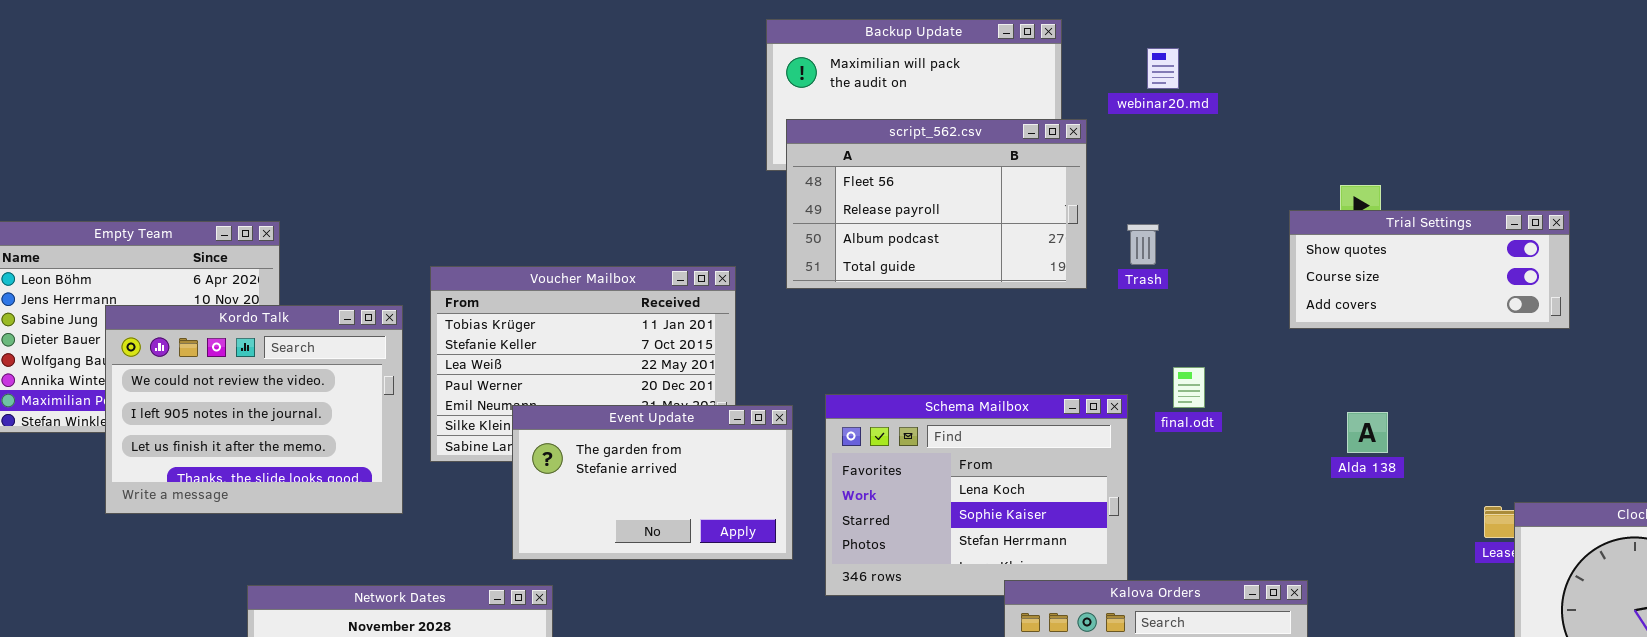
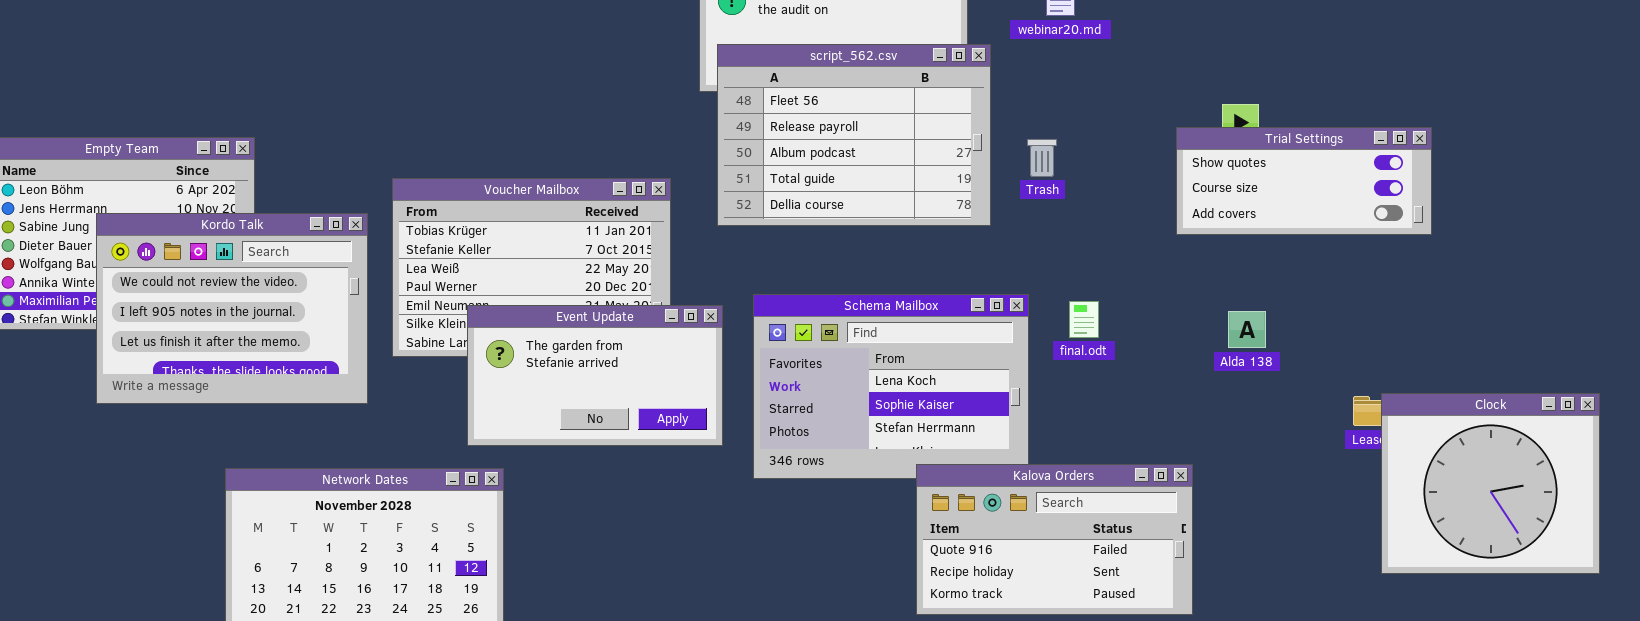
script_562.csv: [786,119,1087,289] -> [717,44,991,226], resized
final.odt: [1173,367,1205,408] -> [1069,301,1099,338], moved

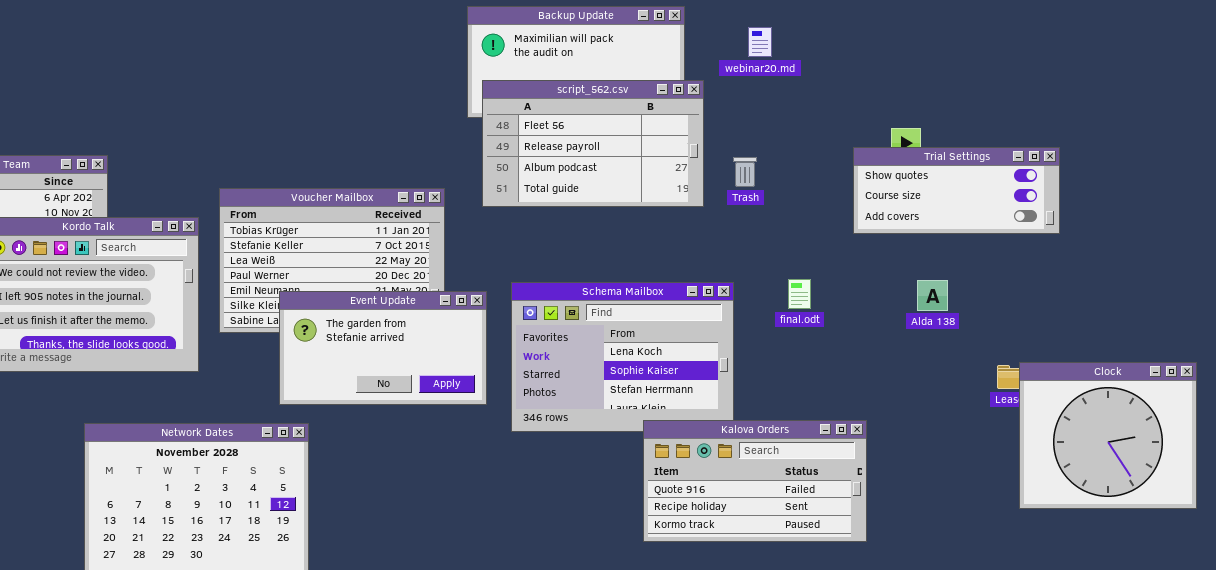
script_562.csv: [717,44,991,226] -> [482,80,704,207], resized
final.odt: [1069,301,1099,338] -> [788,279,811,309], moved
Alda 138: [1228,311,1266,348] -> [917,280,948,311], moved

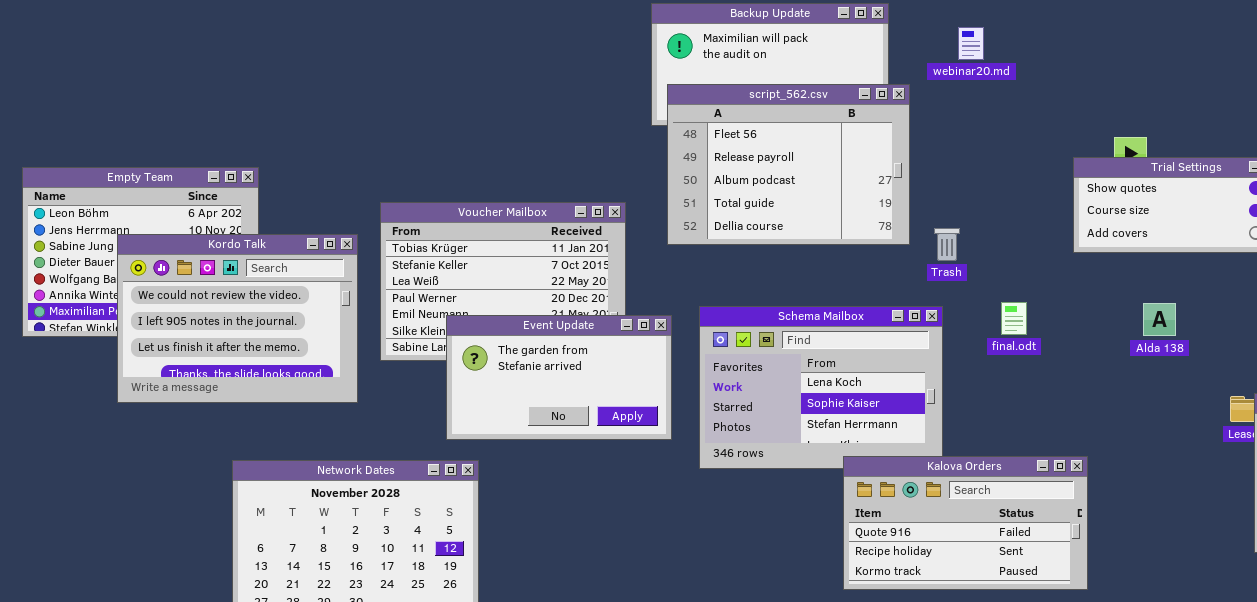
script_562.csv: [482,80,704,207] -> [667,84,910,245], resized
Trash: [733,157,757,187] -> [934,228,960,261], moved

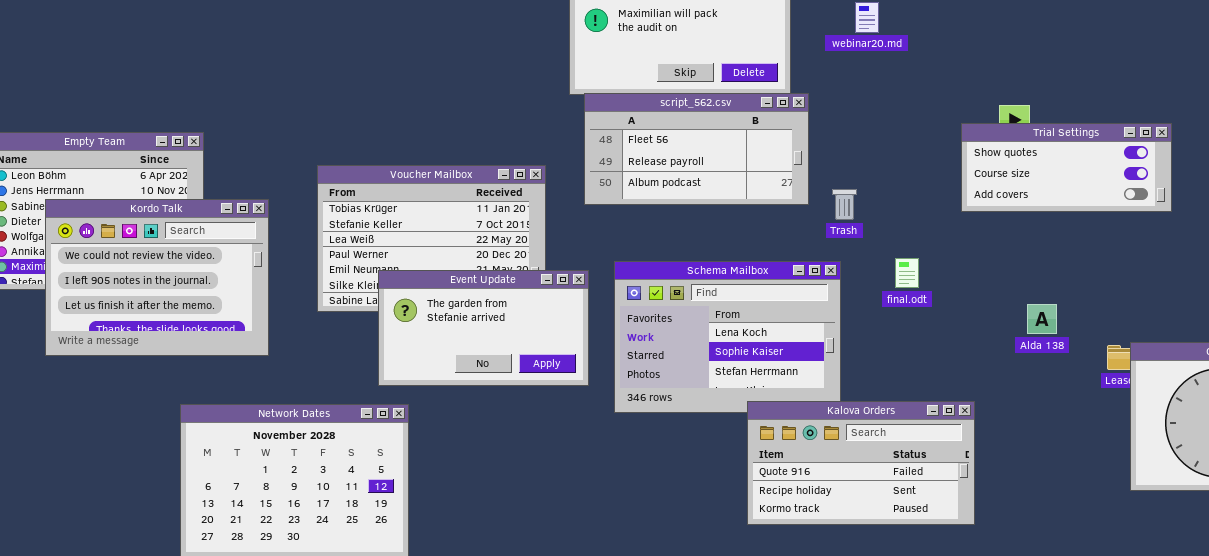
script_562.csv: [667,84,910,245] -> [584,93,809,205], resized
Kordo Talk: [117,234,358,403] -> [45,199,269,356], moved
Alda 138: [1143,303,1176,336] -> [1027,304,1057,334], moved

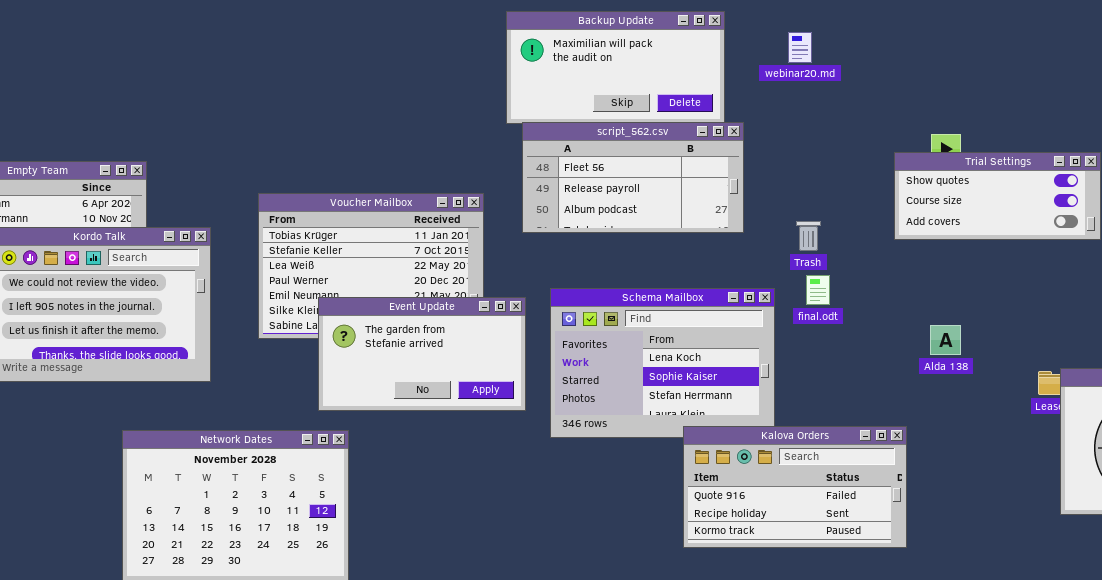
Trash: [832,189,857,220] -> [796,221,821,251], moved
final.odt: [895,258,919,288] -> [806,275,830,305], moved
Alda 138: [1027,304,1057,334] -> [930,325,961,355], moved

